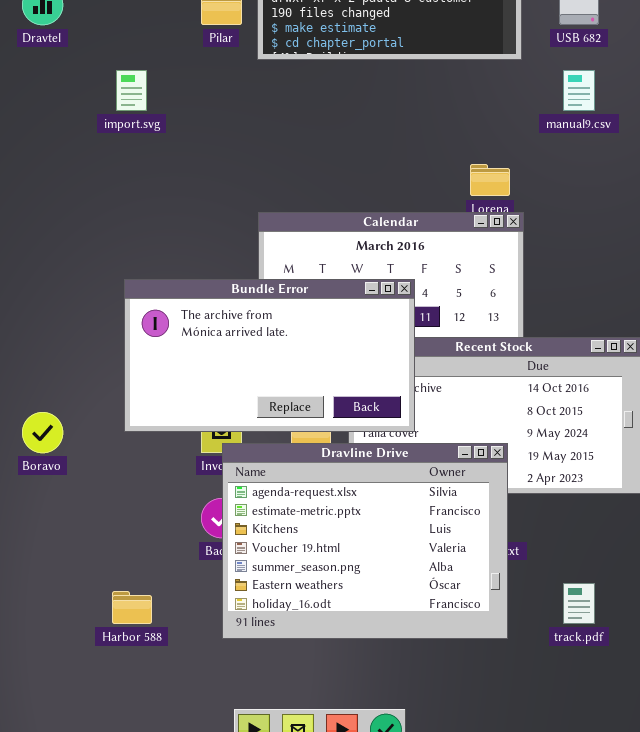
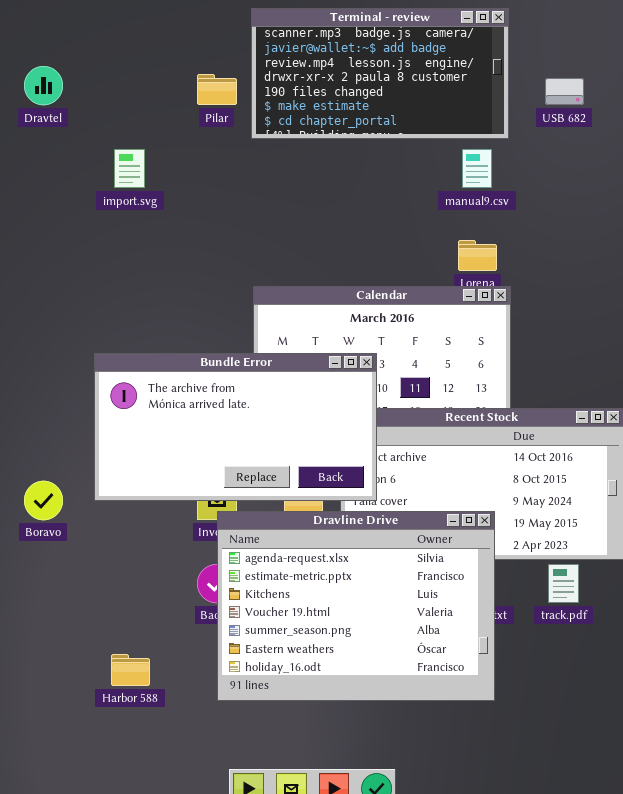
manual9.csv: [563,70,595,111] -> [462,149,492,188], moved
Bundle Error: [124,279,415,432] -> [94,353,377,501], moved
track.pdf: [563,583,595,624] -> [548,564,579,603], moved

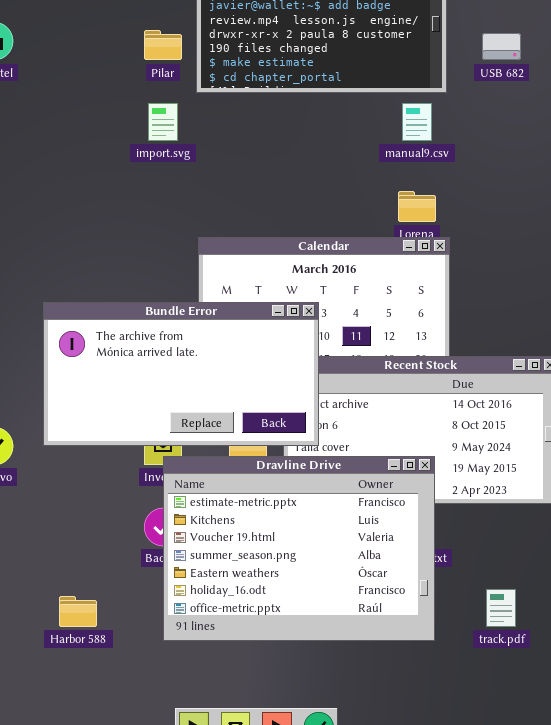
import.svg: [114,149,145,188] -> [148,103,178,141], moved
Dravline Drive: [217,511,495,701] -> [163,456,435,641], scrolled down 1 row
track.pdf: [548,564,579,603] -> [486,589,516,627], moved

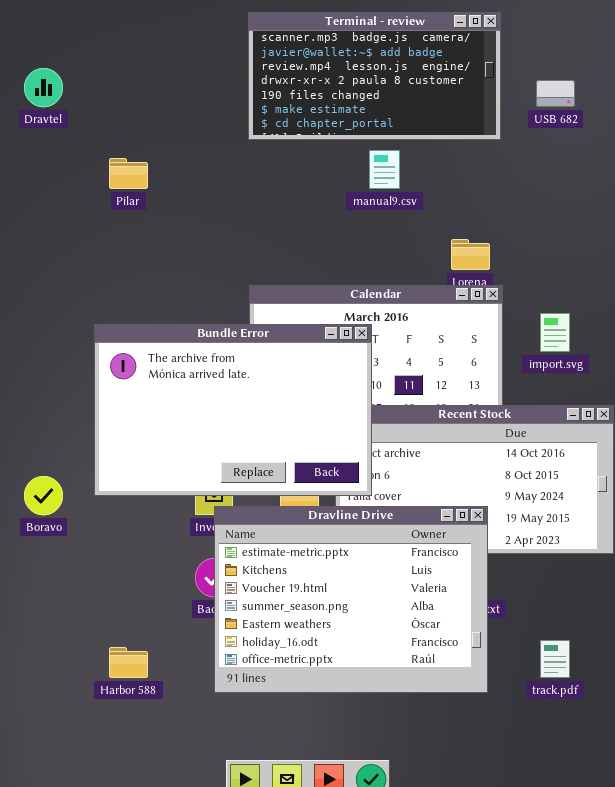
Pilar: [144,30,182,60] -> [109,158,148,189], moved
import.svg: [148,103,178,141] -> [540,313,570,352], moved
manual9.csv: [402,103,432,141] -> [369,150,400,189], moved
Bundle Error: [43,302,319,446] -> [94,324,372,496], resized

